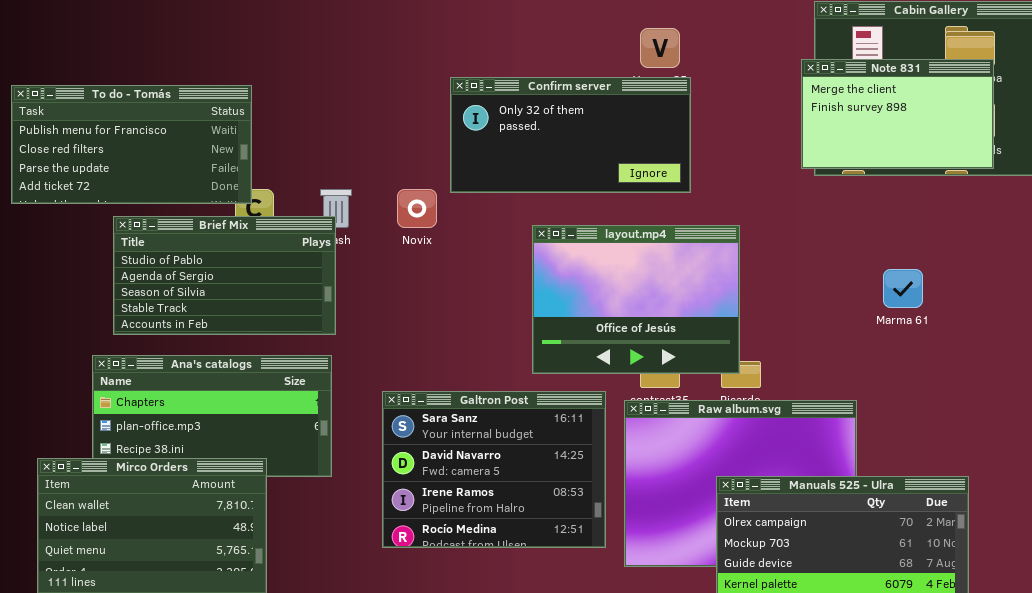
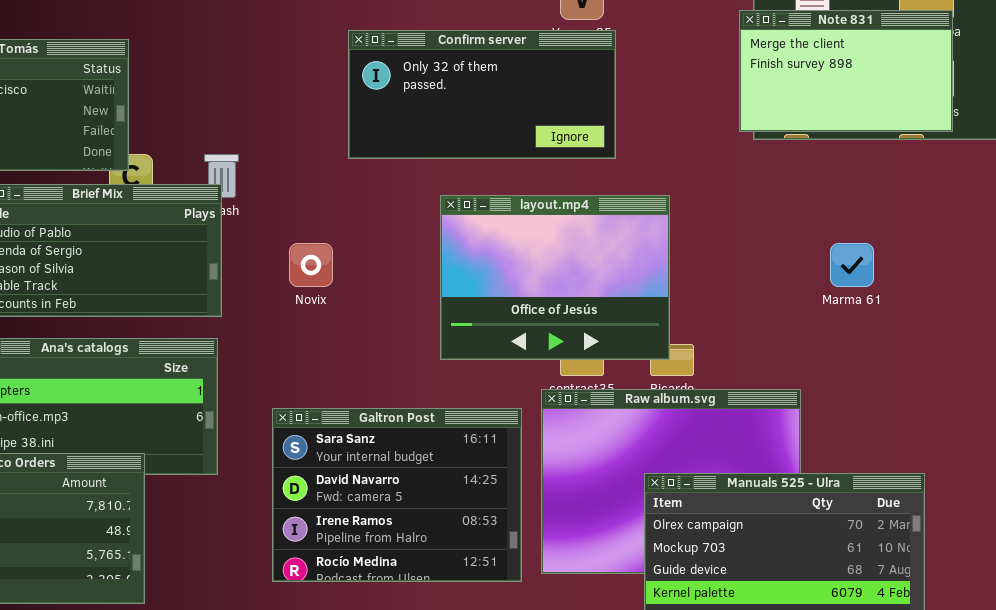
Novix: [397,189,437,228] -> [289,243,333,287], moved
Galtron Post: [382,391,606,548] -> [272,408,522,582], moved

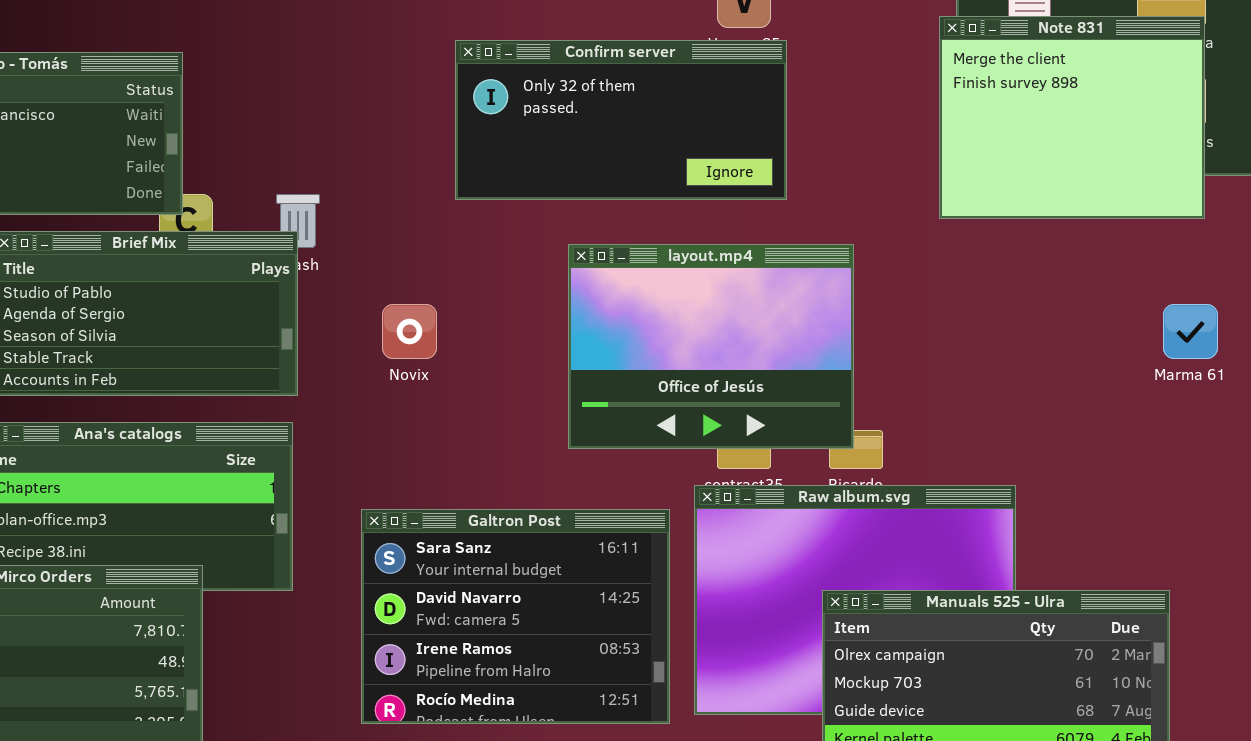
Note 831: [739,10,953,132] -> [939,16,1205,219], resized
Marma 61: [830,243,874,287] -> [1163,304,1218,359], moved

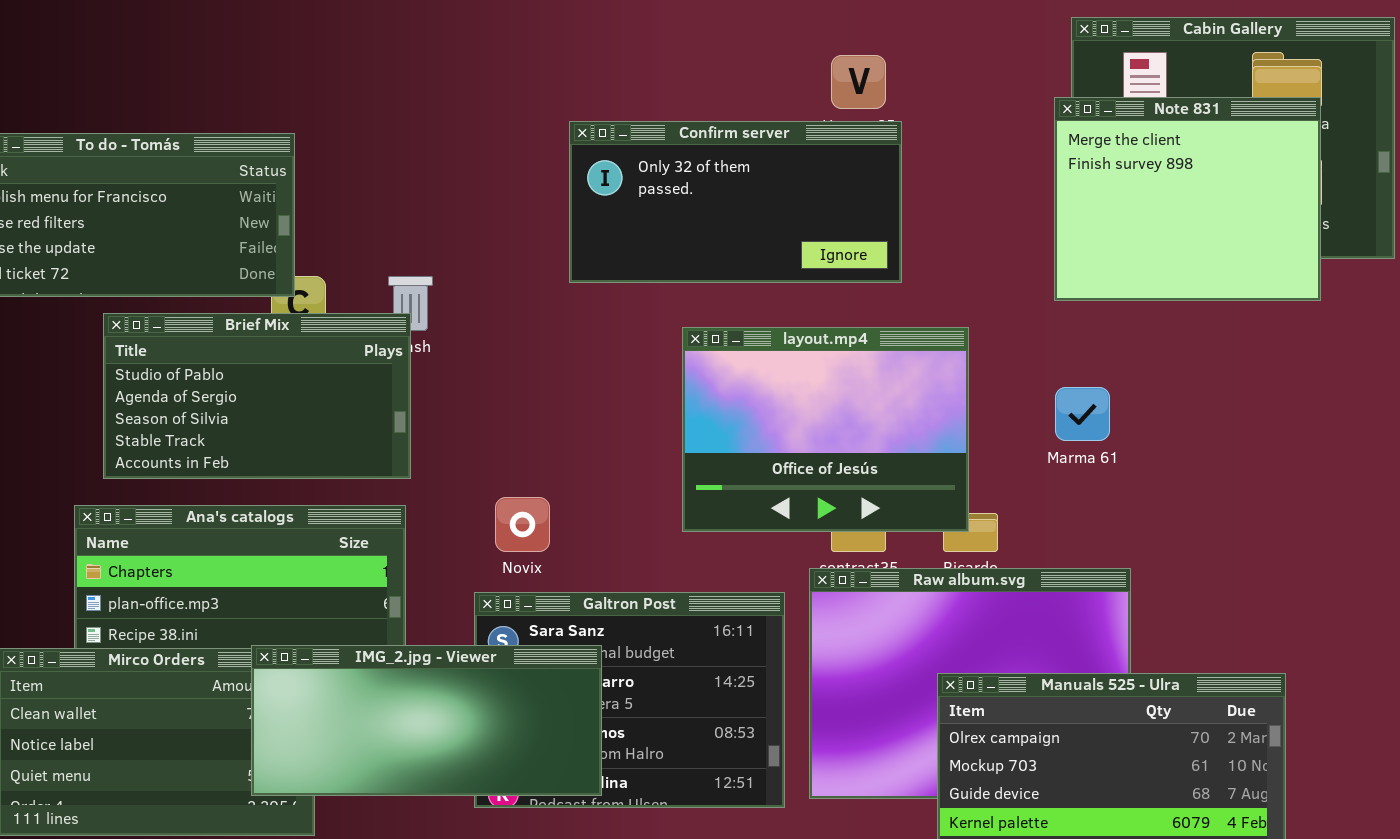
Novix: [382,304,437,359] -> [495,497,550,552], moved
Marma 61: [1163,304,1218,359] -> [1055,387,1110,441], moved
IMG_2.jpg - Viewer: none -> [251,645,602,796], opened

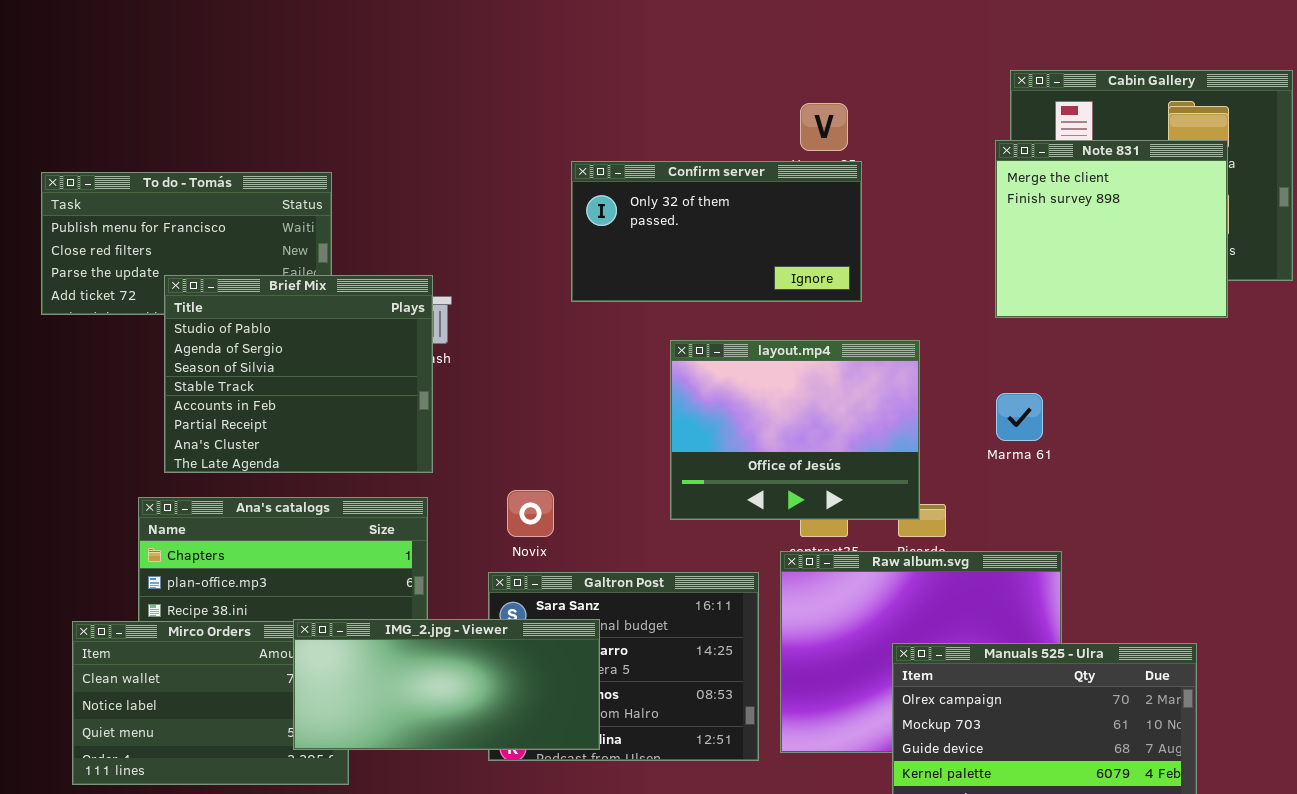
Brief Mix: [103,313,411,479] -> [164,275,433,473], resized

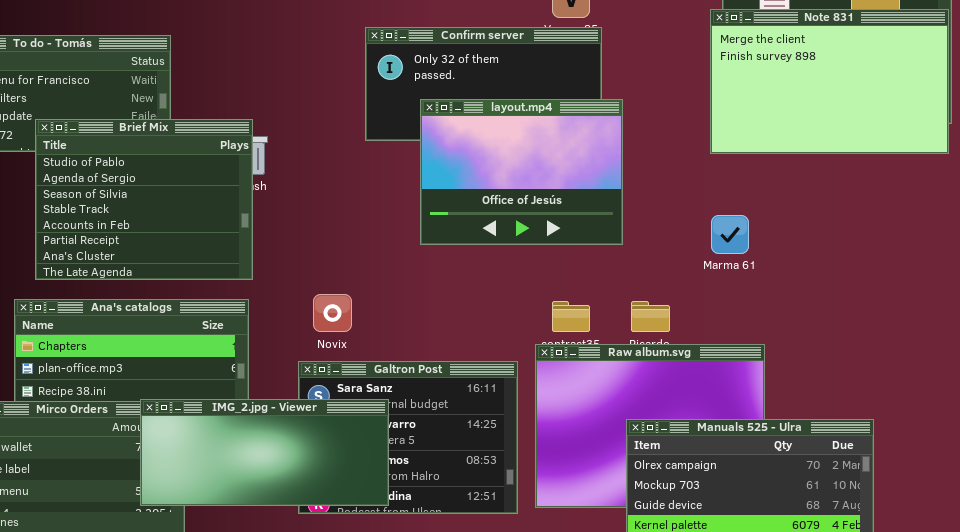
Note 831: [995,140,1228,318] -> [710,9,949,154], resized
layout.mp4: [670,340,920,520] -> [420,99,623,245], moved

